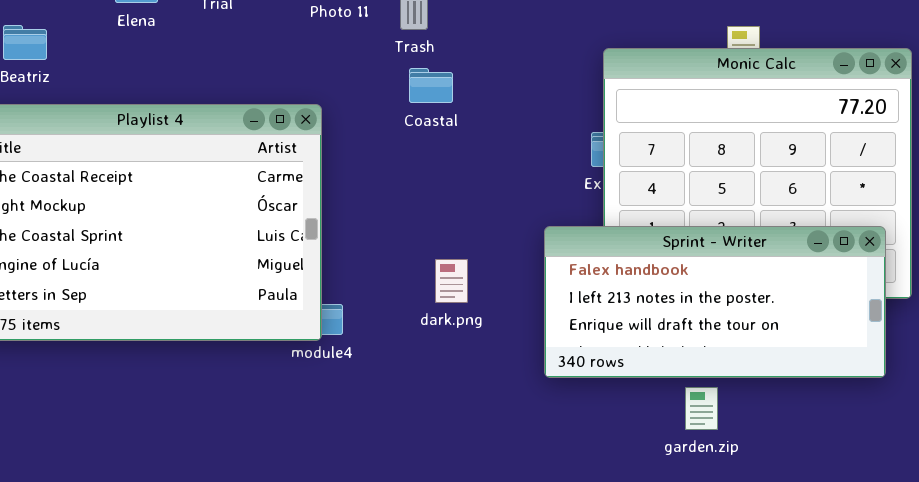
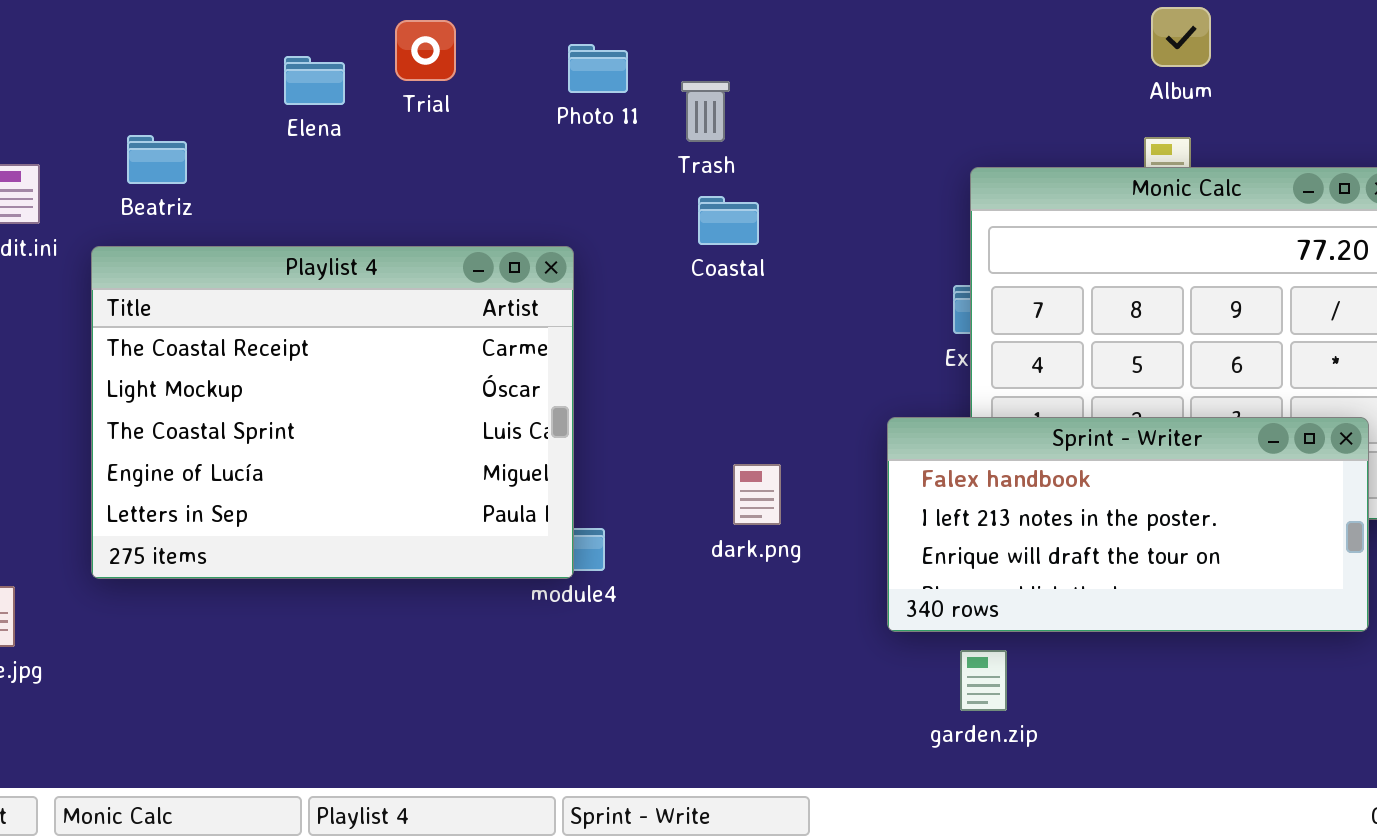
garden.zip: [685,387,718,430] -> [960,650,1007,711], moved

